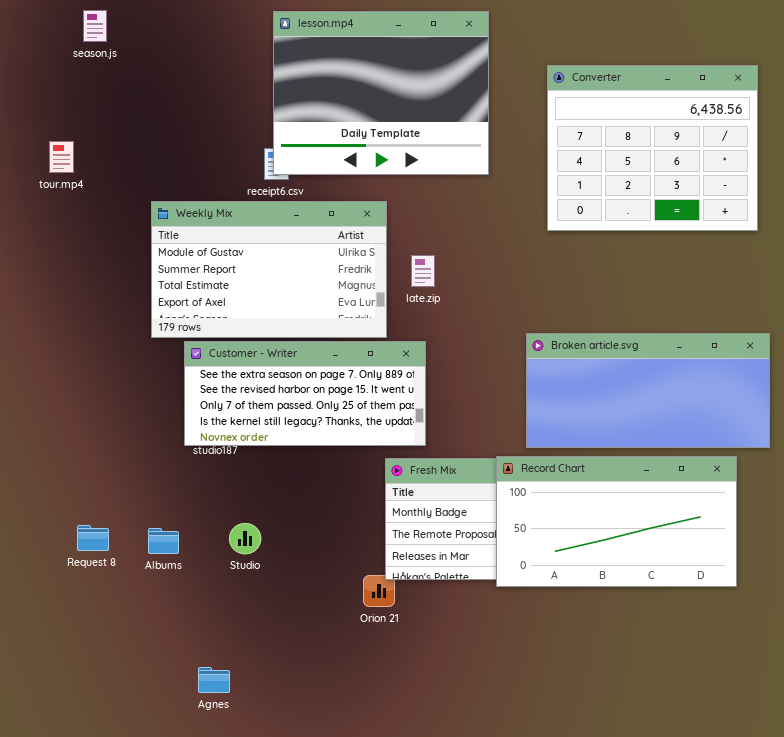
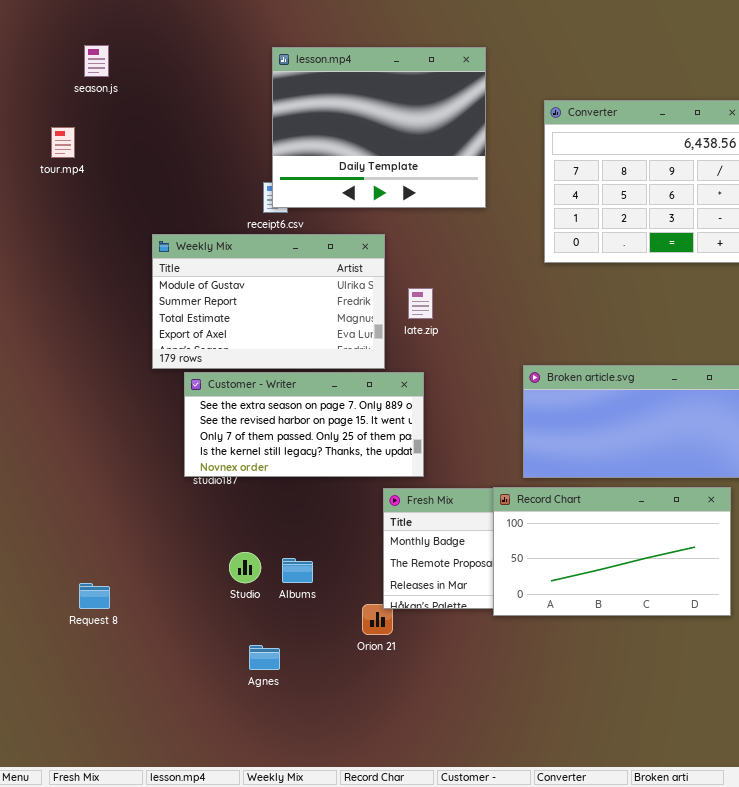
tour.mp4: [49,141,74,173] -> [51,127,75,158], moved
Request 8: [77,525,109,551] -> [79,583,110,609], moved
Albums: [148,528,179,554] -> [282,558,313,583], moved
Agnes: [198,667,230,693] -> [249,645,280,670], moved

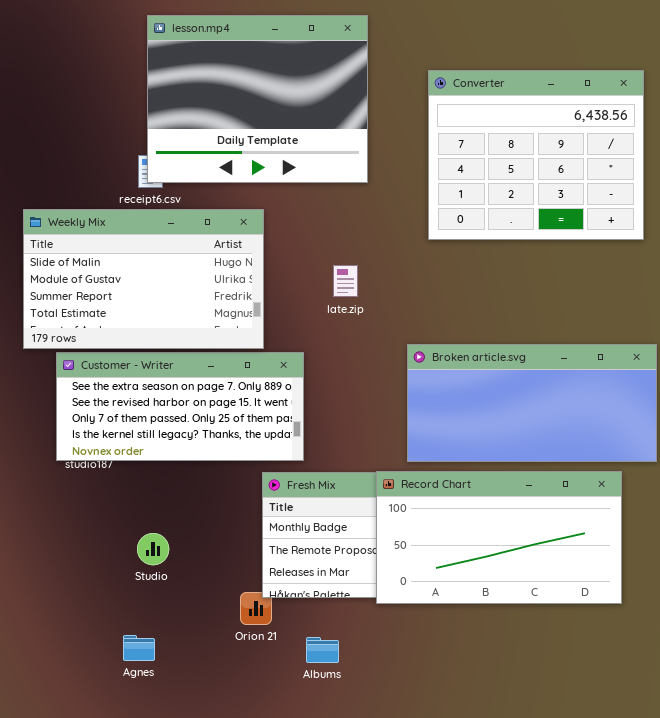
Weekly Mix: [152,234,385,369] -> [23,209,264,349], scrolled up 1 row
late.zip: [408,288,433,319] -> [333,265,358,297], moved
Studio: [229,552,261,583] -> [137,533,169,565], moved
Albums: [282,558,313,583] -> [306,637,339,663], moved

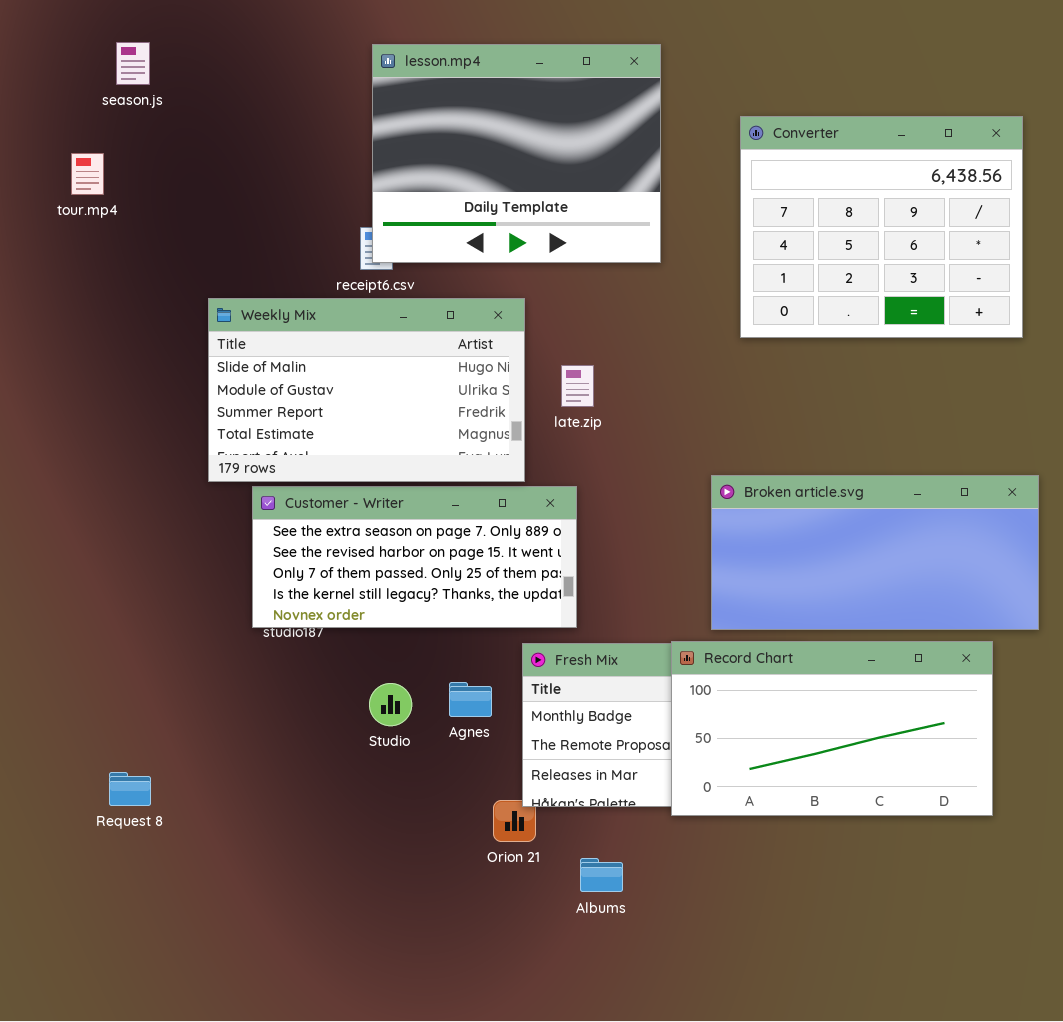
late.zip: [333,265,358,297] -> [561,365,594,407], moved
Studio: [137,533,169,565] -> [369,683,412,726], moved
Agnes: [123,635,155,661] -> [449,682,492,717], moved

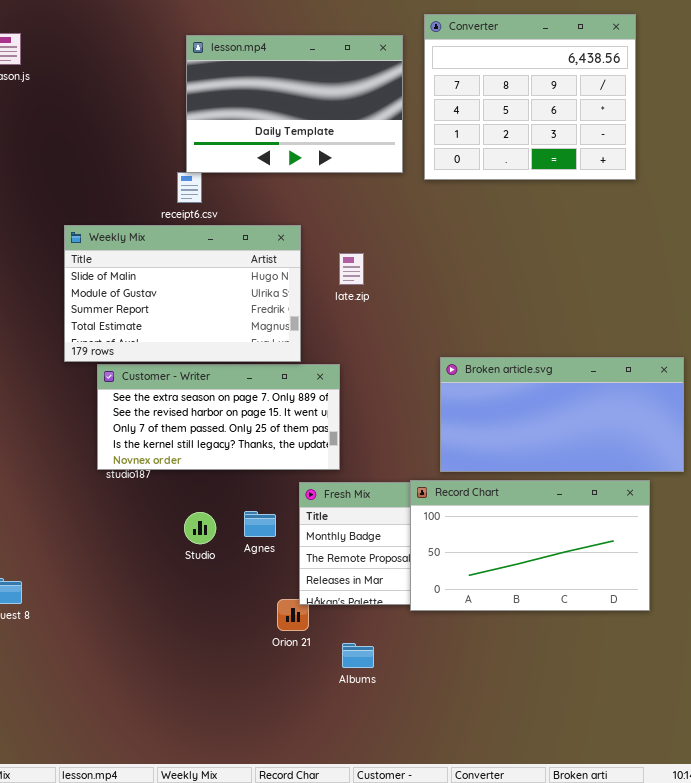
lesson.mp4: [372,44,661,263] -> [186,35,403,173], resized
Converter: [740,116,1023,338] -> [424,14,636,180], moved
late.zip: [561,365,594,407] -> [339,253,364,285], moved

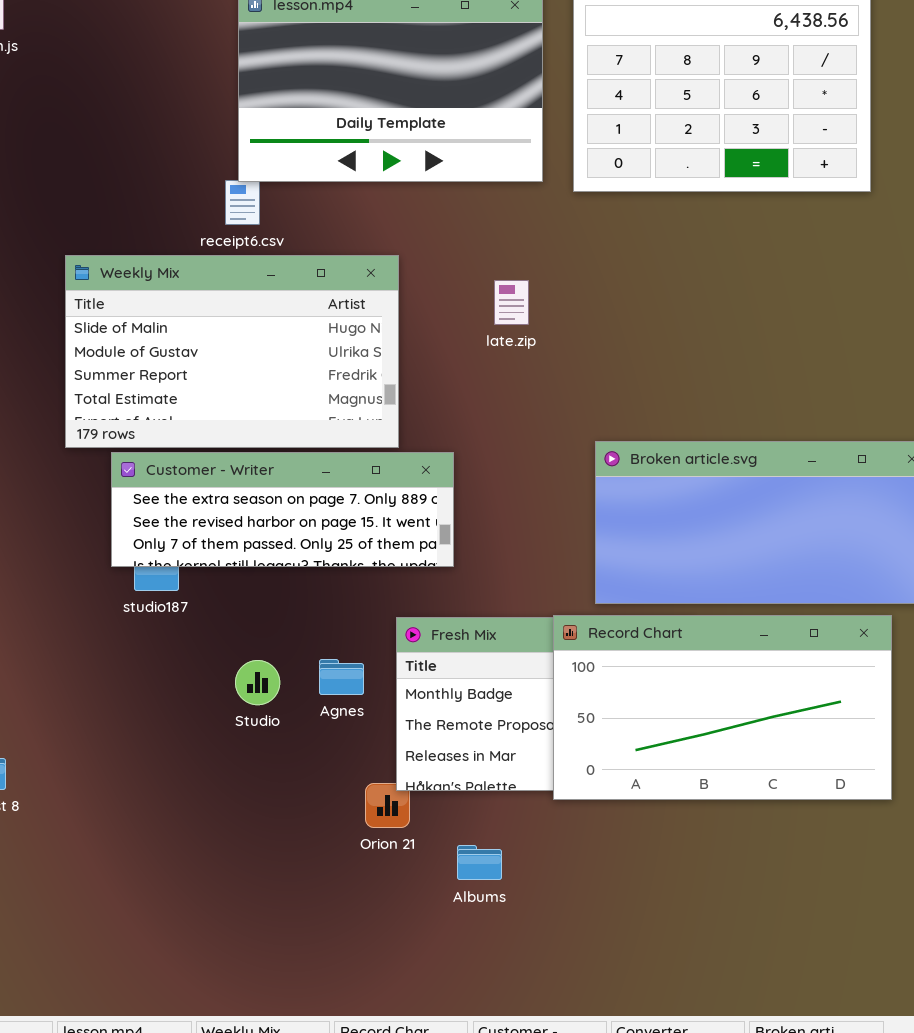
late.zip: [339,253,364,285] -> [494,280,529,325], moved
Customer - Writer: [97,364,340,470] -> [111,452,454,567], resized

